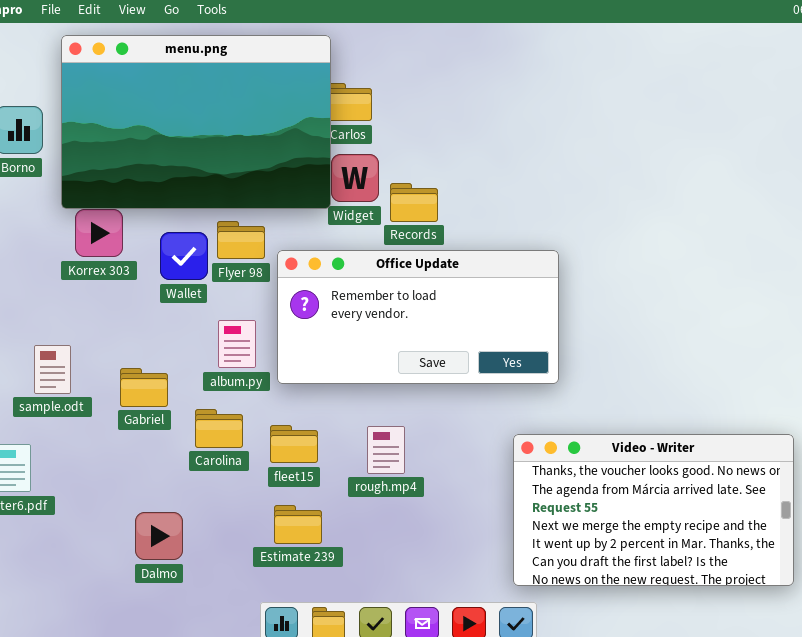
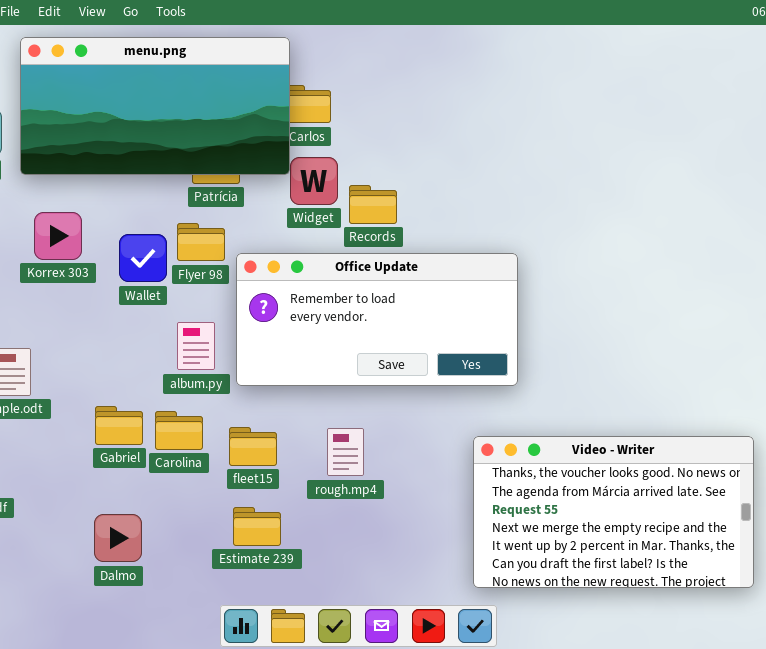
menu.png: [61,35,331,209] -> [20,37,290,175], resized
Gabriel: [120,368,168,407] -> [95,406,143,445], moved

